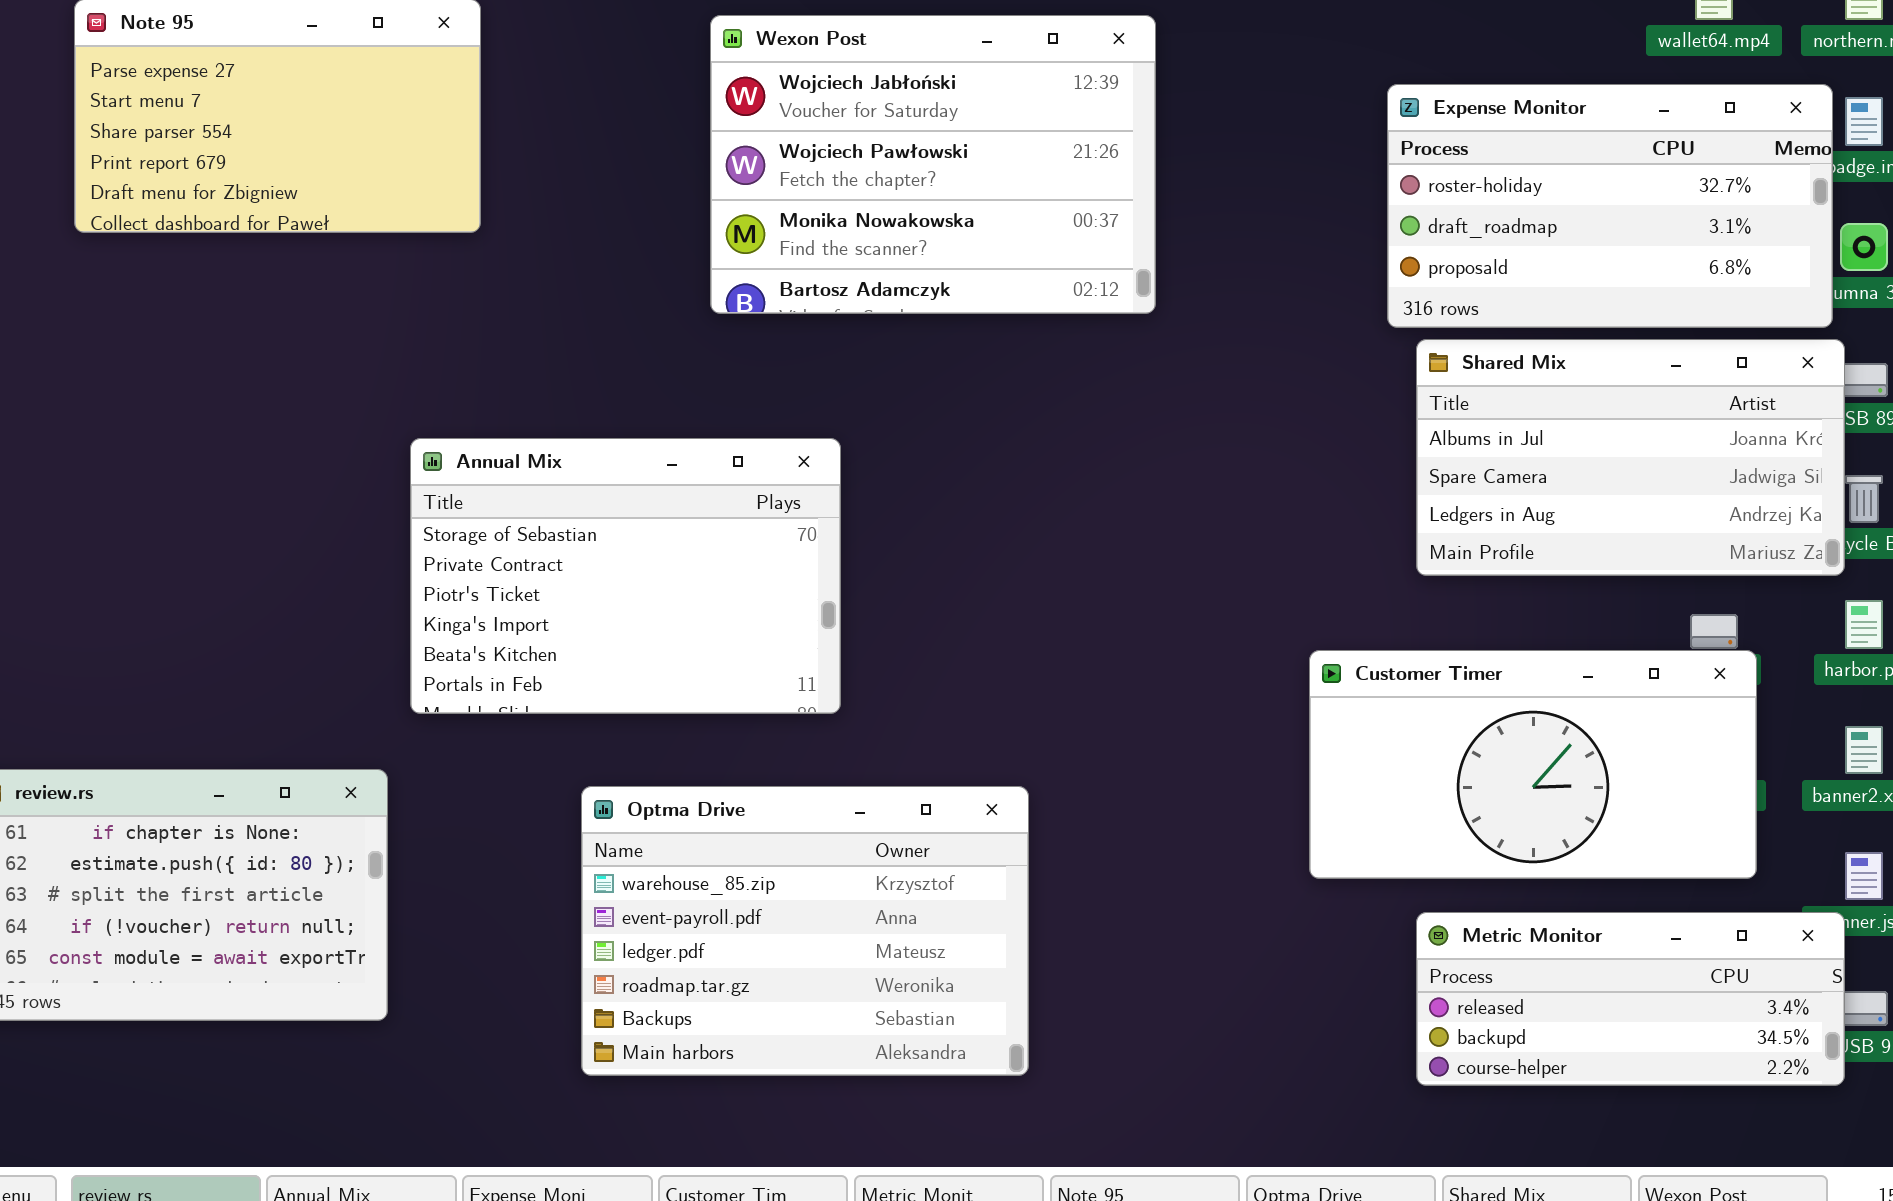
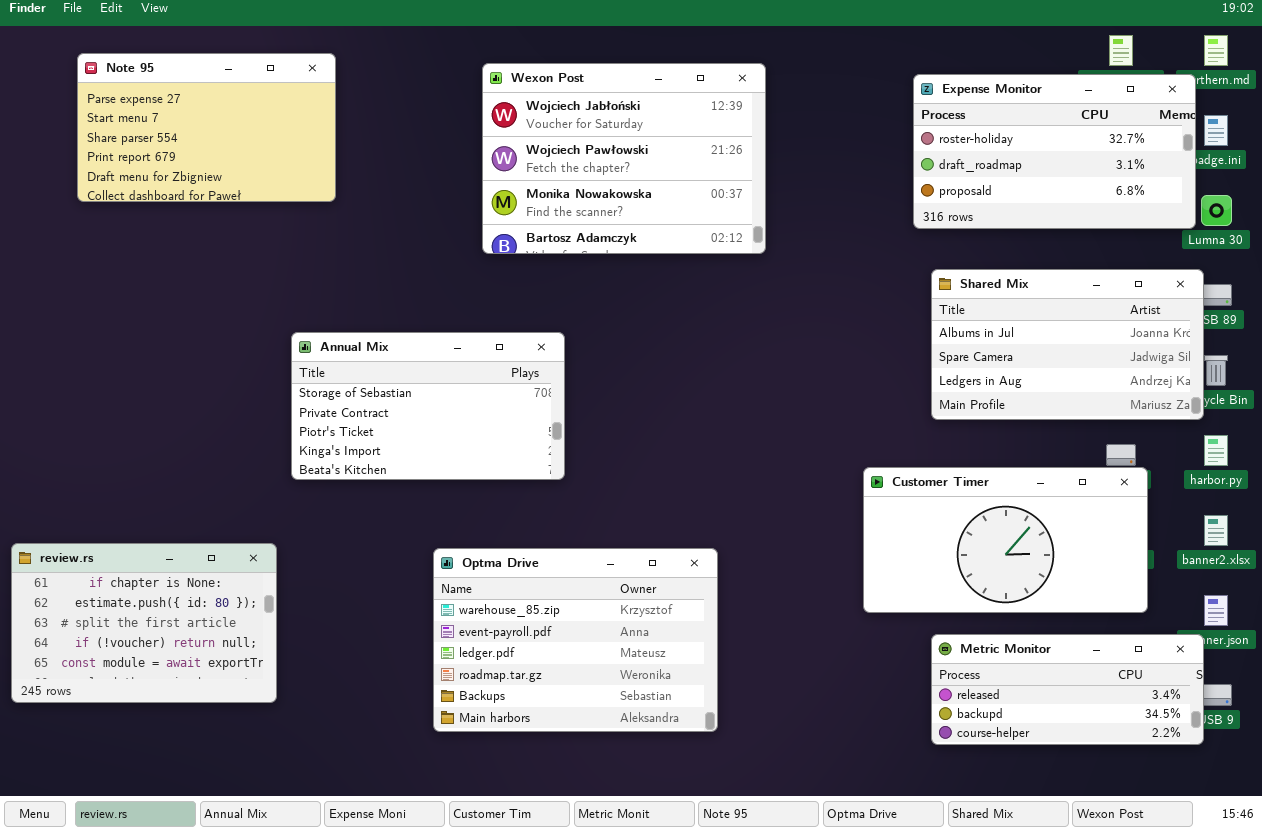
Expense Monitor: [1387,84,1833,328] -> [913,74,1196,229], moved
Annual Mix: [410,438,841,714] -> [291,332,565,480], resized
Optma Drive: [581,786,1029,1076] -> [433,548,718,732], moved

